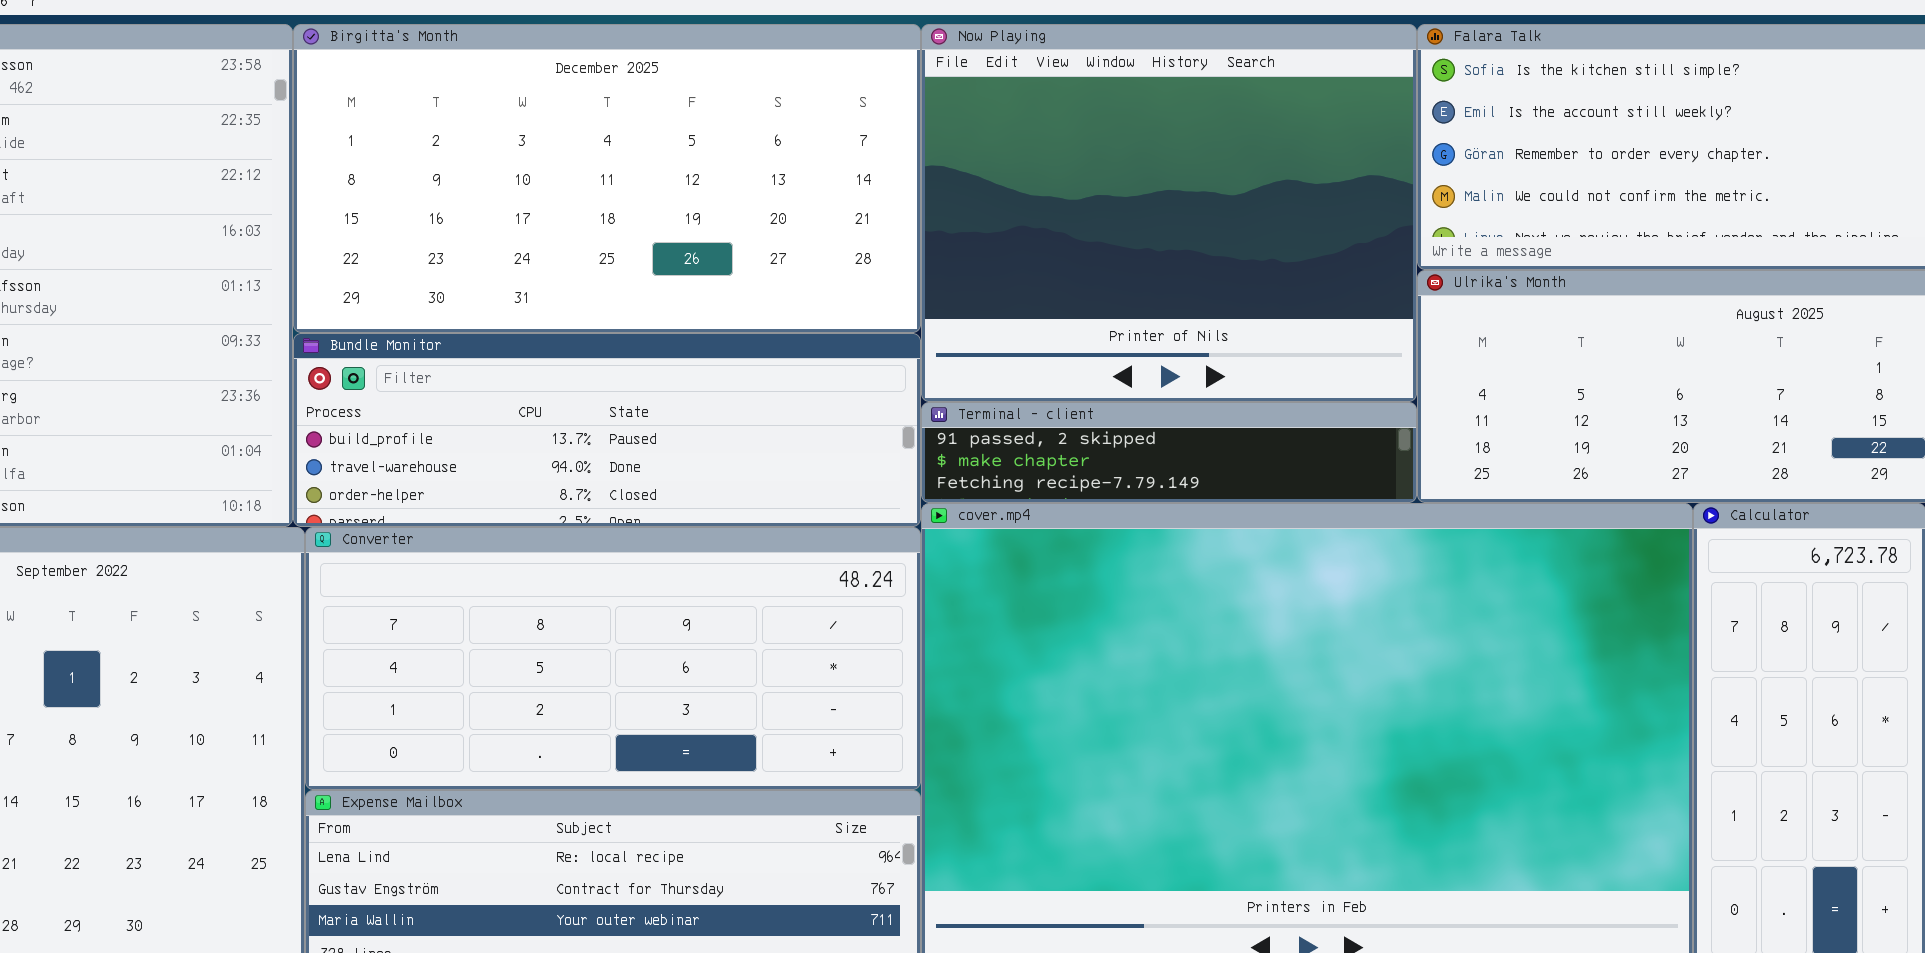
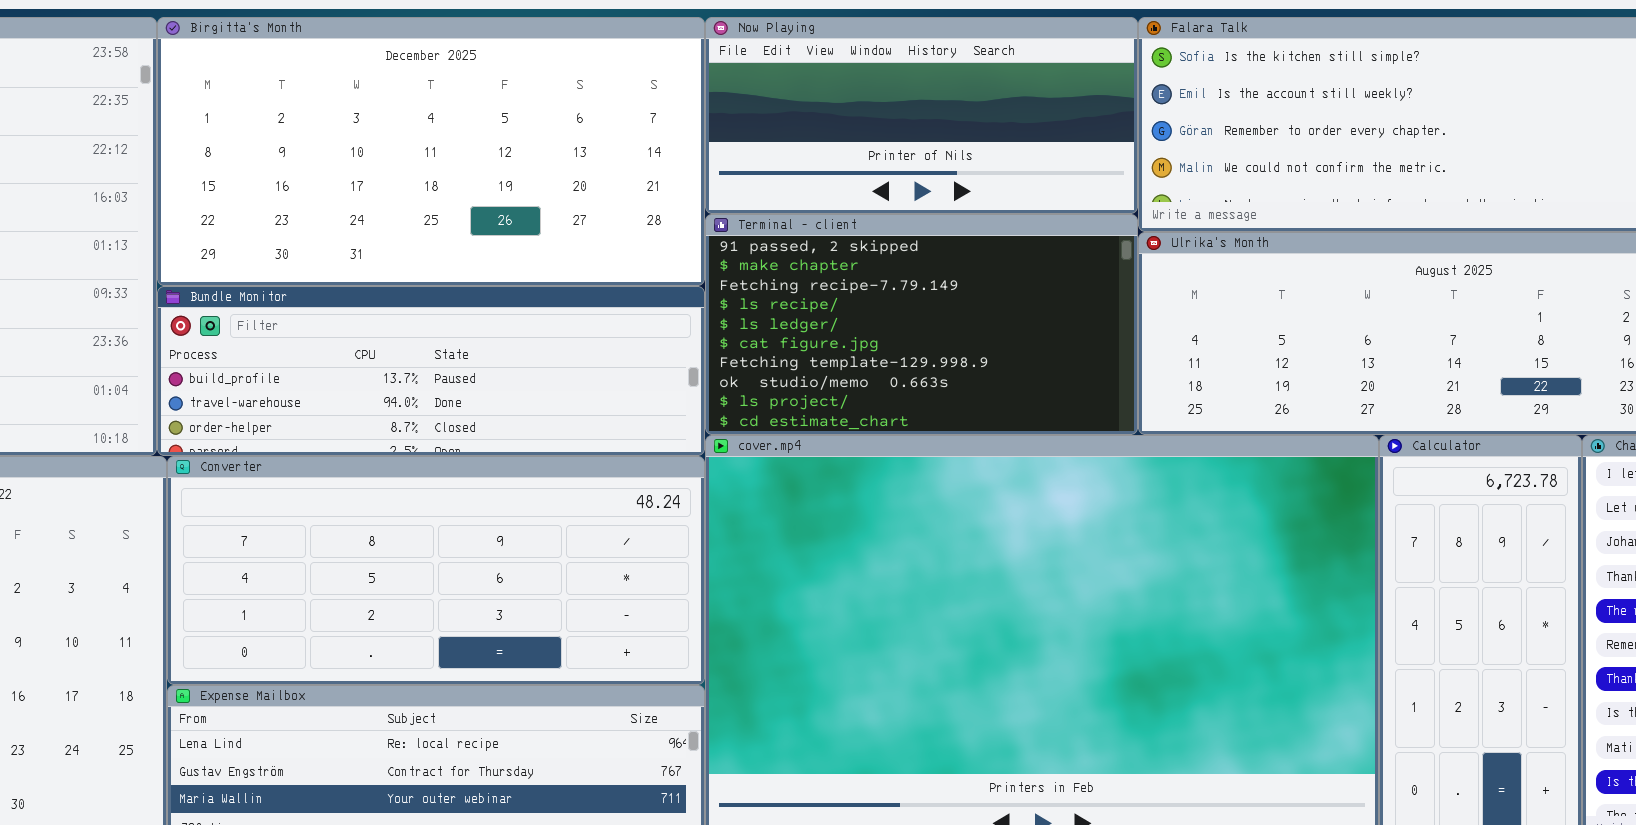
Now Playing: [921,24,1417,402] -> [705,17,1138,214], resized
Terminal - client: [921,402,1417,503] -> [705,214,1138,435], resized

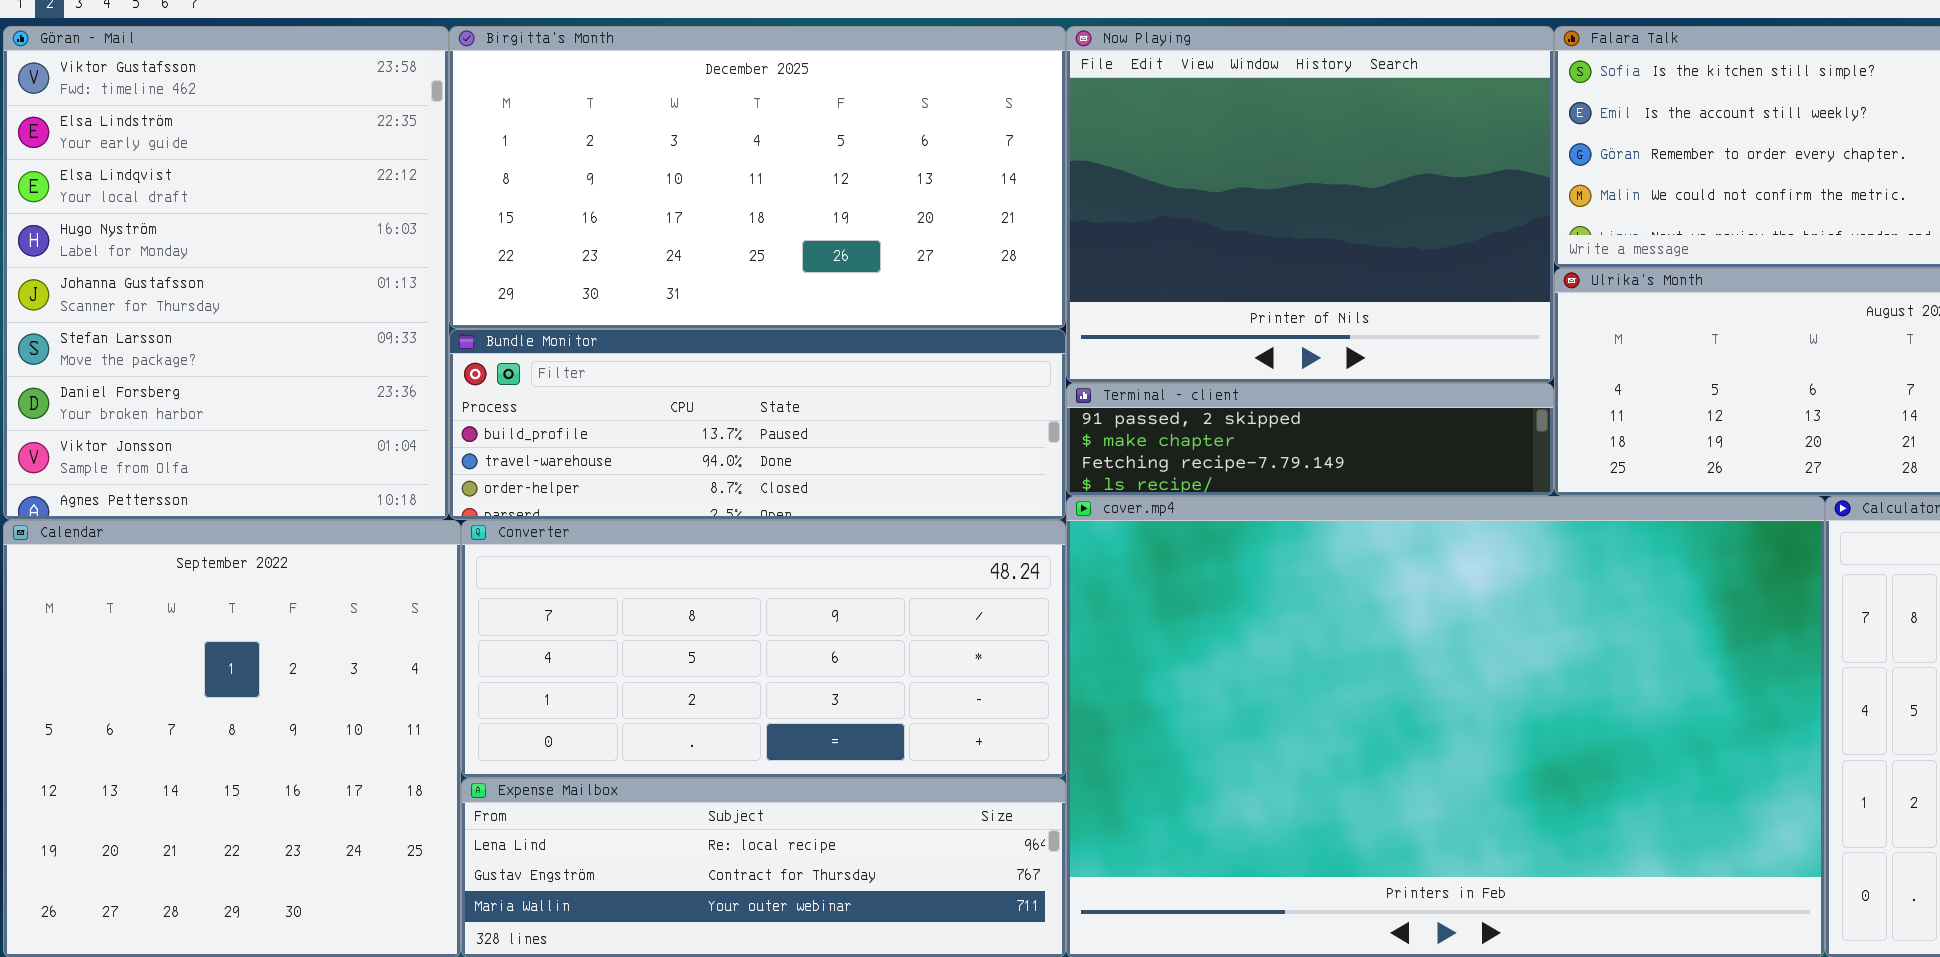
Now Playing: [705,17,1138,214] -> [1066,26,1554,383], resized
Terminal - client: [705,214,1138,435] -> [1066,383,1554,496], resized

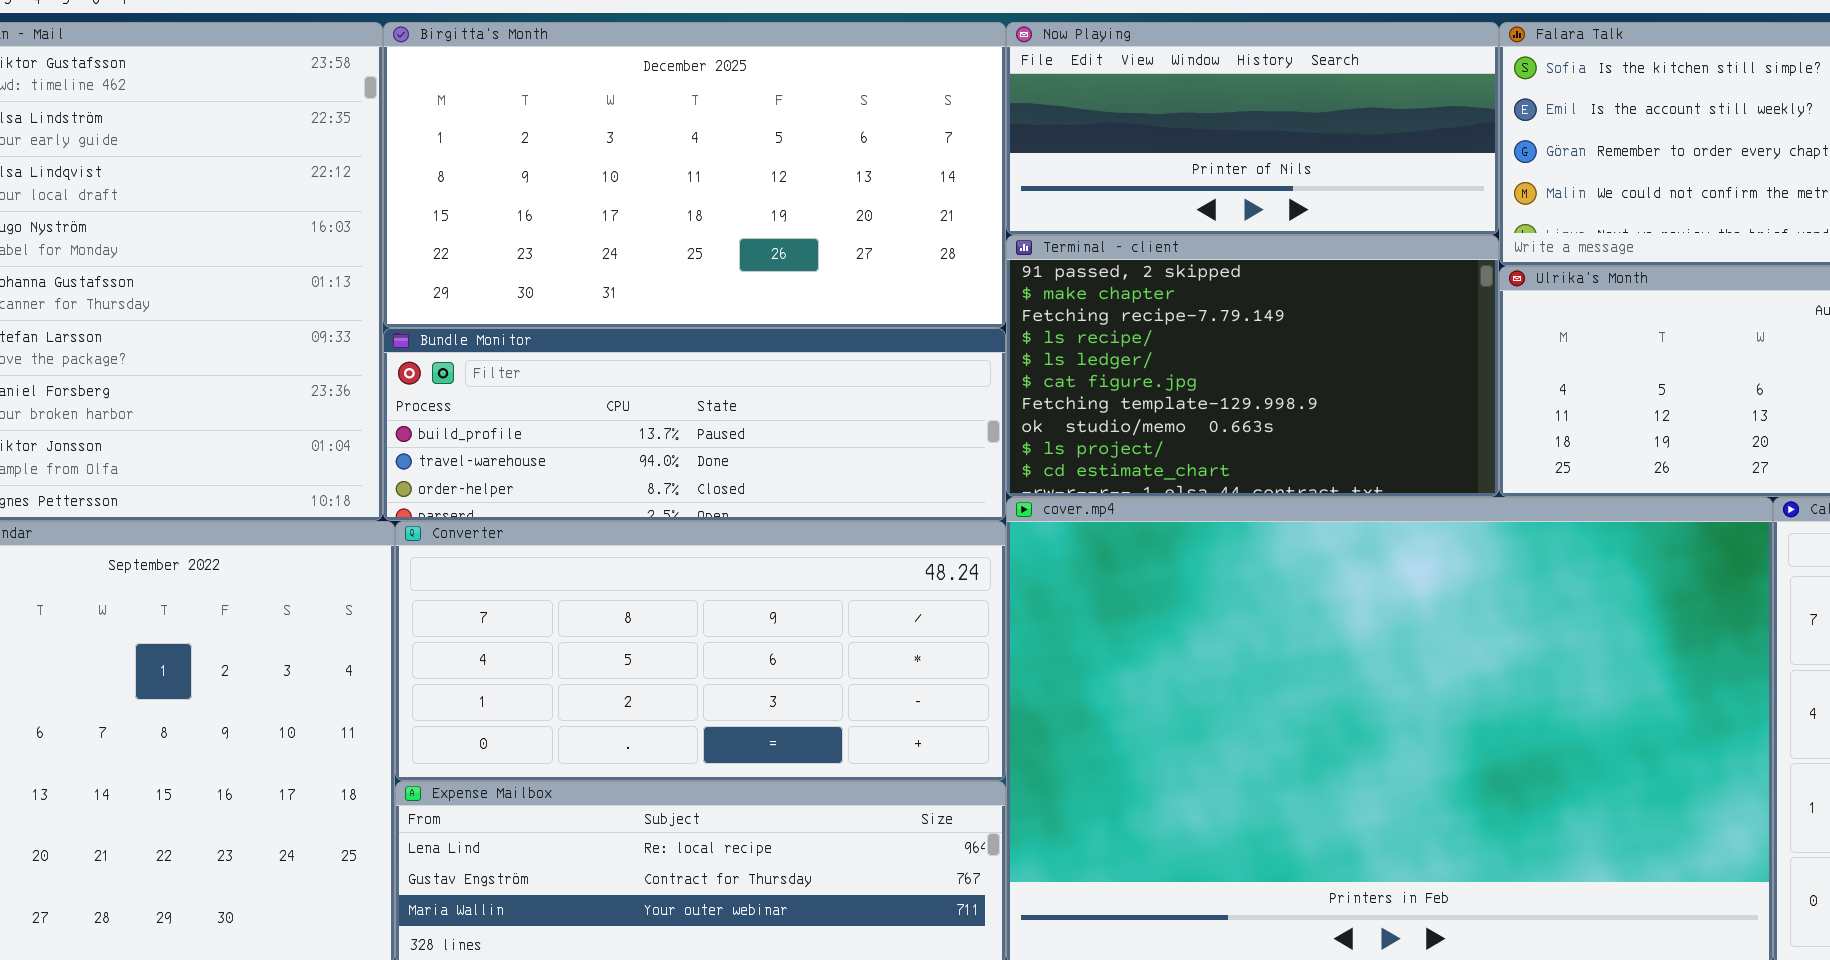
Now Playing: [1066,26,1554,383] -> [1006,22,1499,235], resized
Terminal - client: [1066,383,1554,496] -> [1006,235,1499,497], resized

